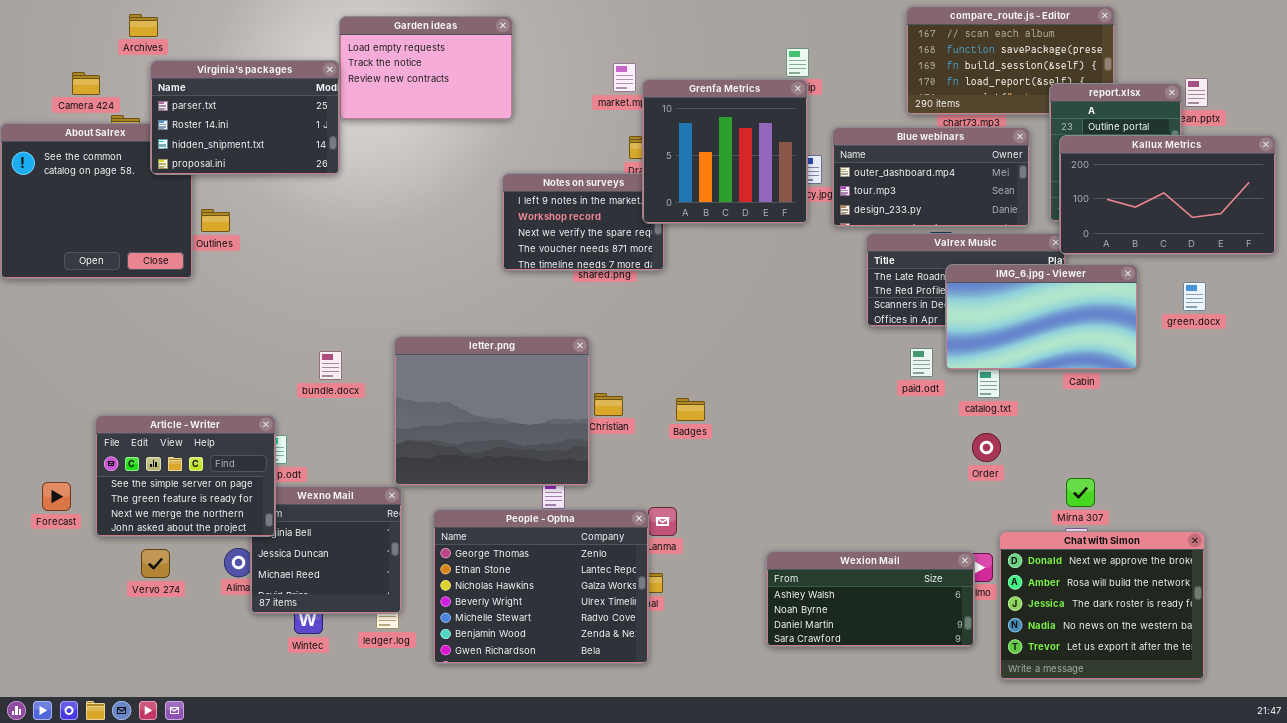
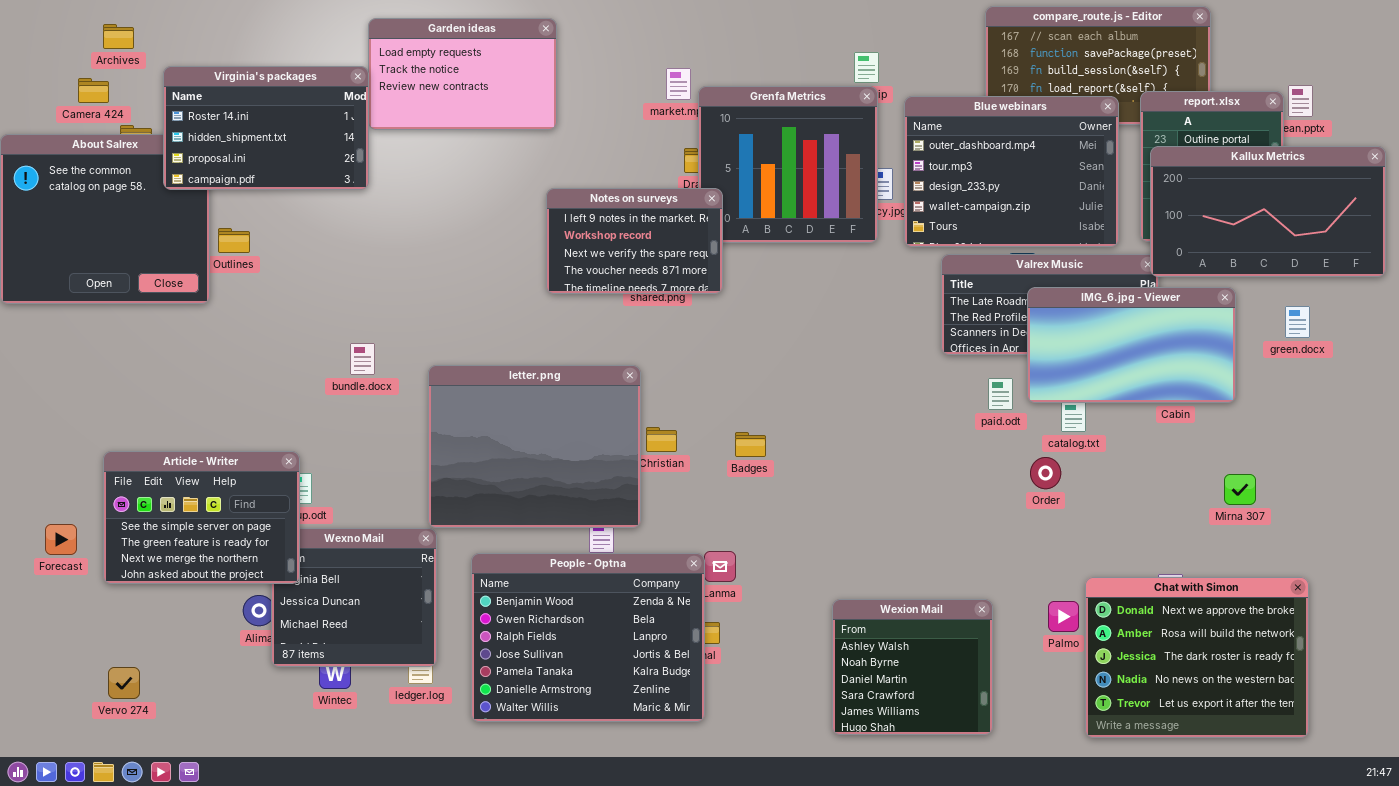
Archives: [129,14,158,37] -> [103,24,134,49], moved
Virginia's packages: [150,60,340,175] -> [163,66,369,190], scrolled down 1 row
Blue webinars: [832,127,1030,227] -> [904,96,1119,247], resized
Notes on surveys: [502,173,665,271] -> [546,188,723,294], raised
bundle.docx: [319,351,342,380] -> [350,343,375,375], moved
Order: [972,433,1001,462] -> [1030,457,1061,489], moved
Mirna 307: [1066,478,1095,507] -> [1224,474,1256,505], moved
People - Optna: [433,509,649,664] -> [471,553,705,722], scrolled down 5 rows
Vervo 274: [141,549,170,578] -> [108,667,140,699], moved
Wexion Mail: [766,551,975,647] -> [832,599,993,735], resized

